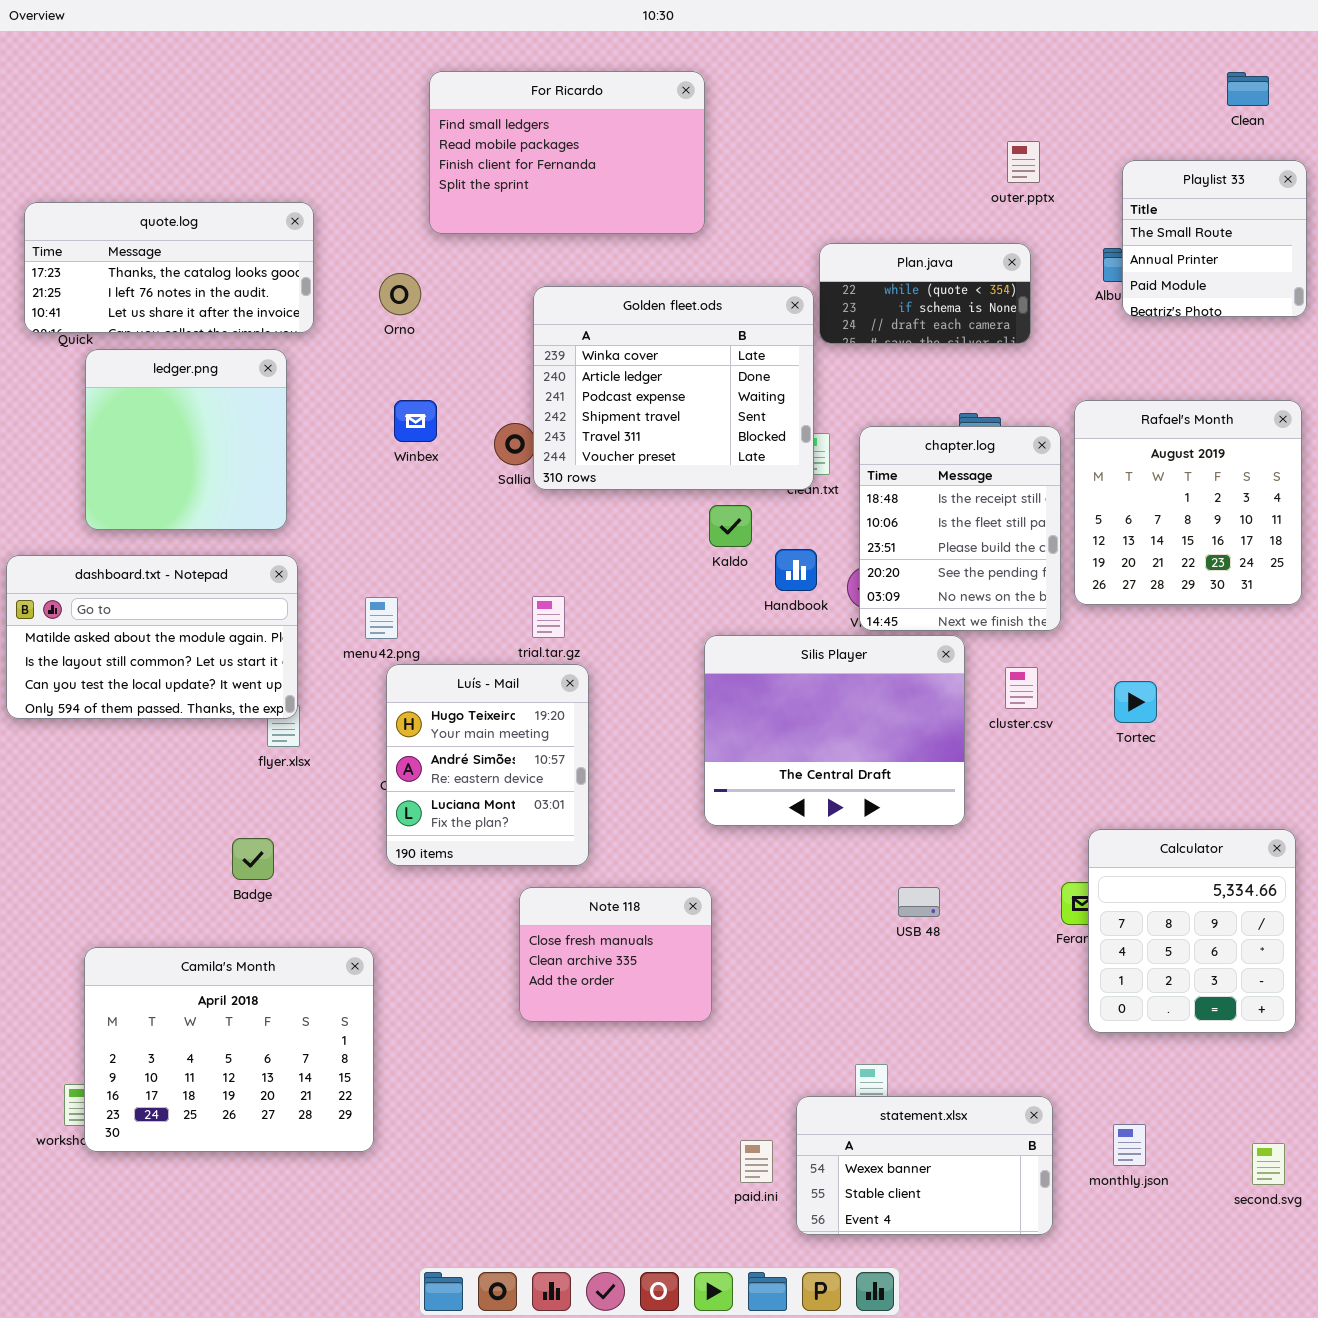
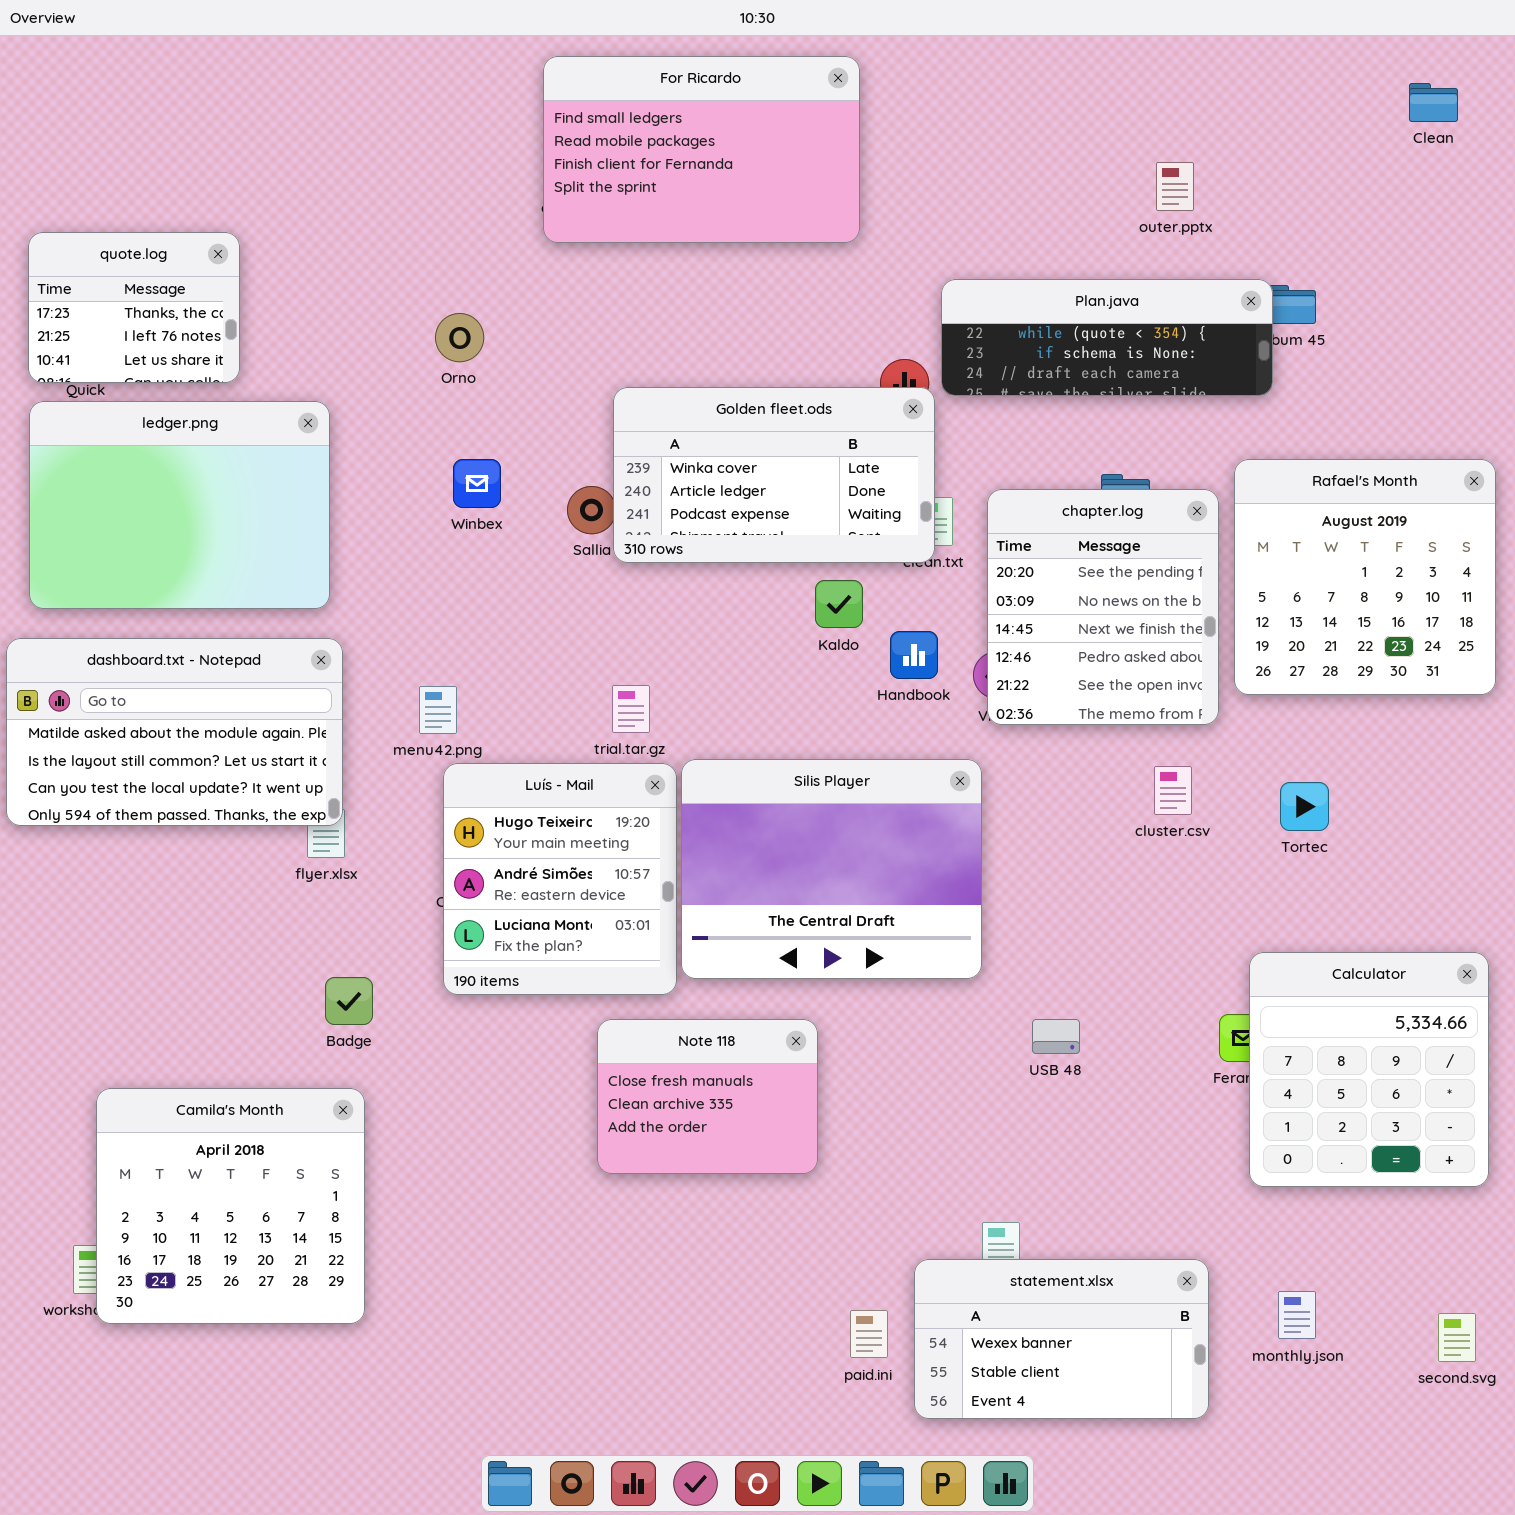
For Ricardo: [429,71,705,234] -> [543,56,860,243], moved
Playlist 33: [1122,160,1307,317] -> none, closed
quote.log: [24,202,314,333] -> [28,232,240,383], resized
Plan.java: [819,243,1031,344] -> [941,279,1273,396], resized
Golden fleet.ods: [533,286,814,490] -> [613,387,935,563], resized
ledger.png: [85,349,287,530] -> [29,401,330,609], resized
chapter.log: [859,426,1061,631] -> [987,489,1219,725], scrolled down 3 rows
Silis Player: [704,635,965,826] -> [681,759,982,979], moved
Badge: [232,838,274,880] -> [325,977,373,1025], moved
Camila's Month: [84,947,374,1152] -> [96,1088,365,1324], resized

